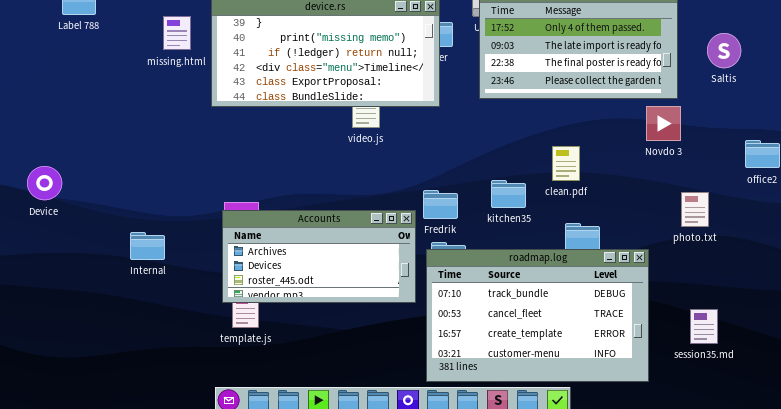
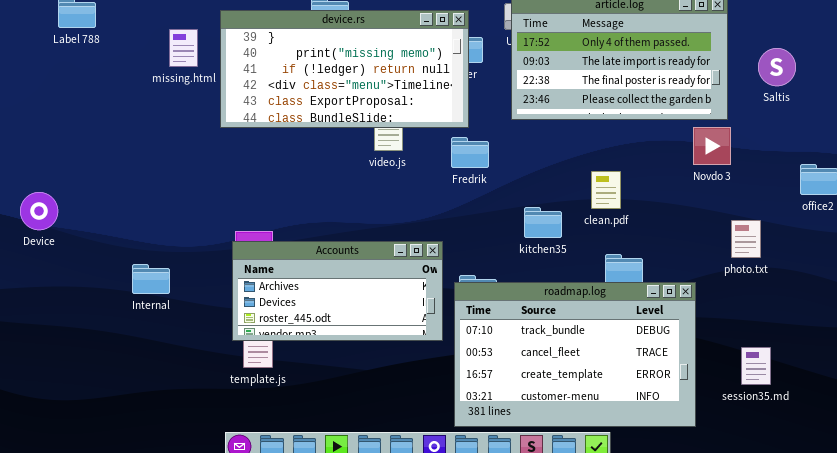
Fredrik: [423,190,458,219] -> [451,137,489,168], moved

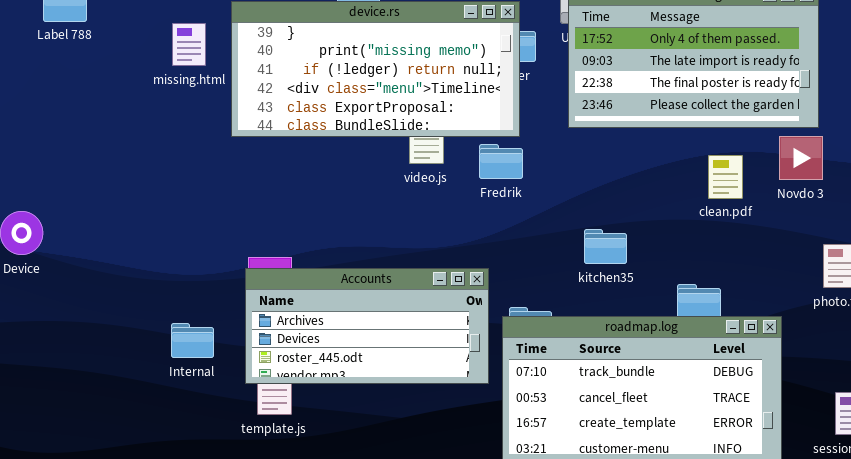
Fredrik: [451,137,489,168] -> [479,144,523,179], moved
clean.pdf: [591,171,621,209] -> [708,155,743,199], moved
Internal: [132,264,170,294] -> [171,323,214,358], moved

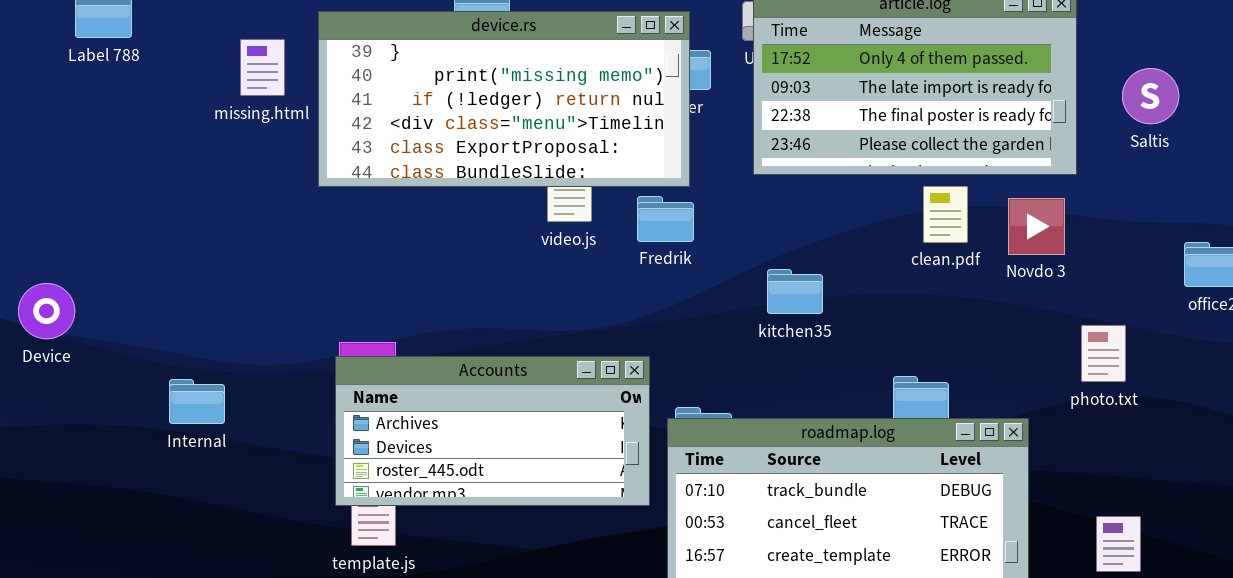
Novdo 3: [779,136,823,180] -> [1008,198,1065,255], moved
clean.pdf: [708,155,743,199] -> [923,186,968,243], moved
kitchen35: [584,229,627,264] -> [767,269,823,314], moved
Internal: [171,323,214,358] -> [169,379,225,424], moved

